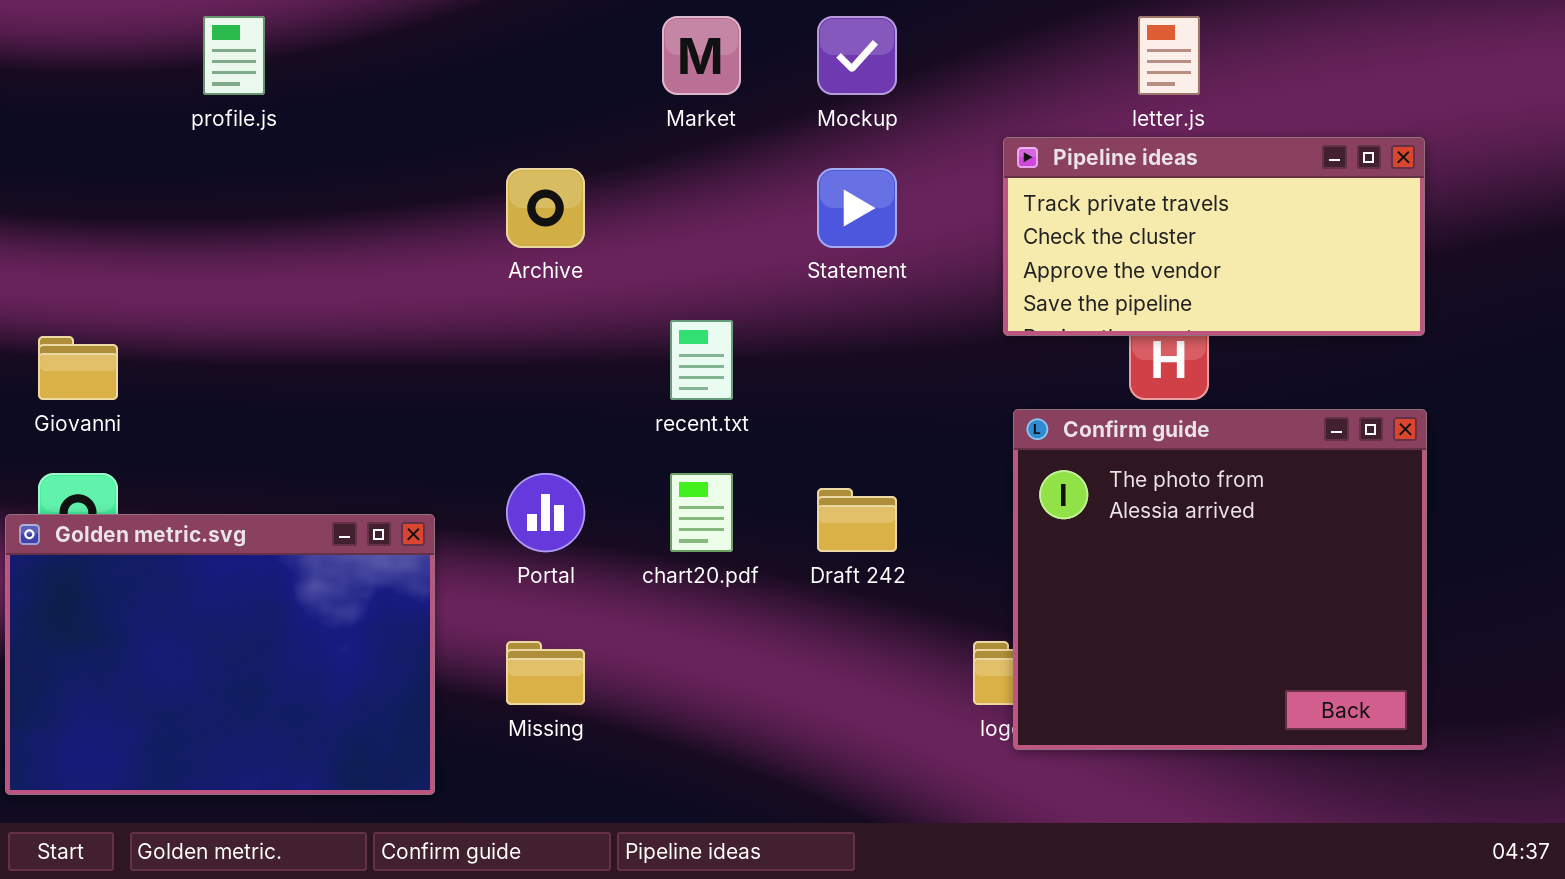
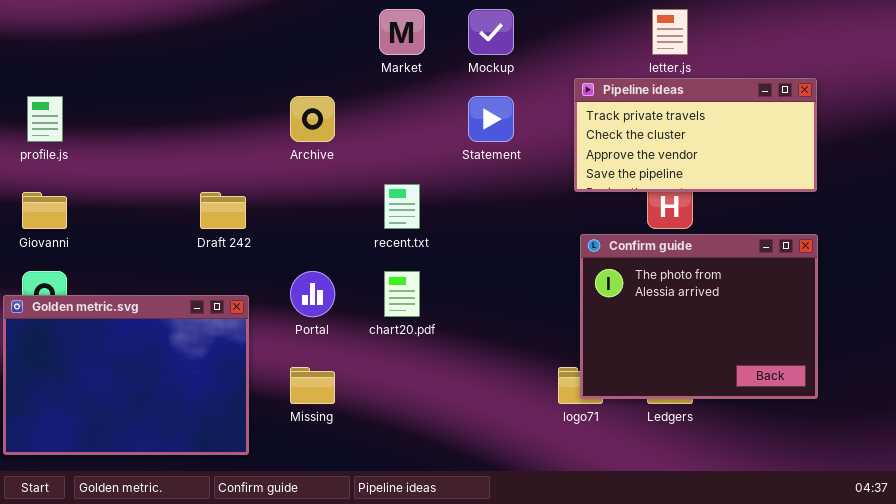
profile.js: [203,16,265,95] -> [27,96,63,142], moved
Confirm guide: [1013,409,1427,750] -> [580,234,818,399], resized
Draft 242: [817,488,897,552] -> [200,192,246,229], moved

